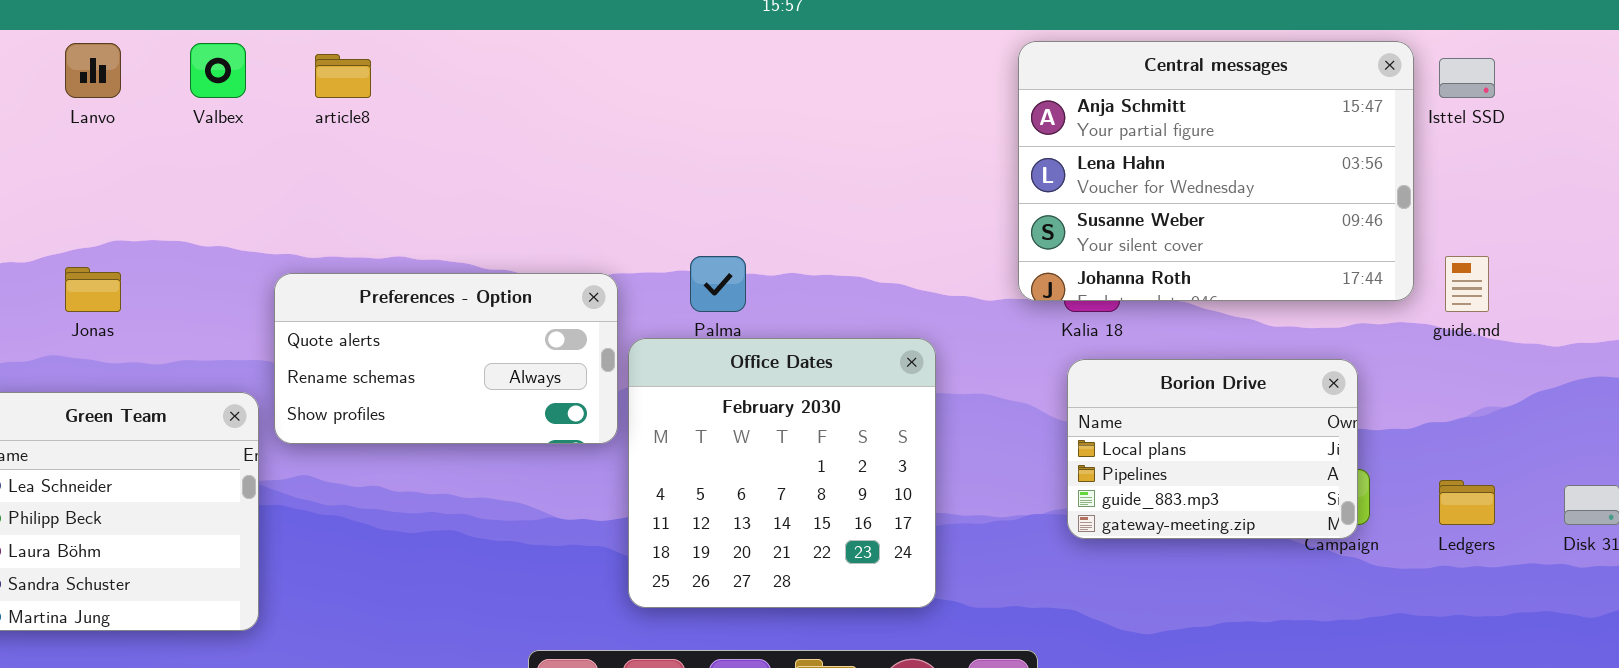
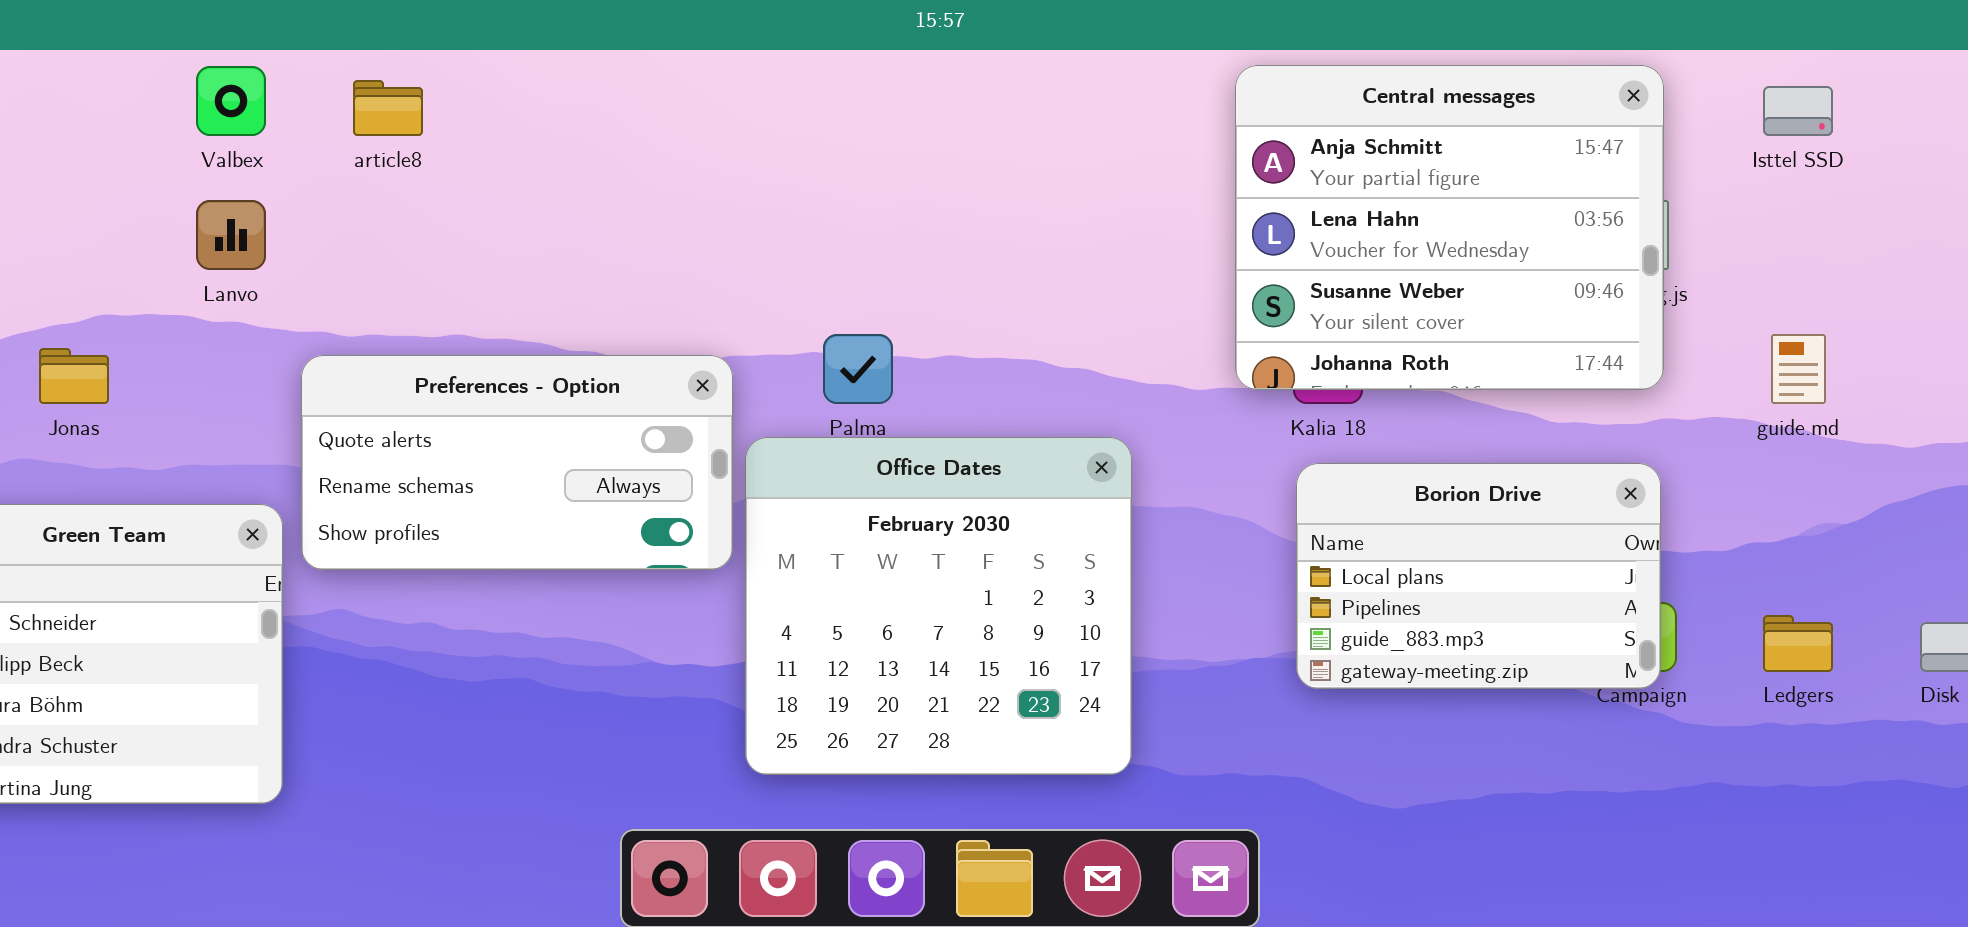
Central messages: [1018,41,1414,301] -> [1235,65,1664,390], resized
Lanvo: [65,43,121,98] -> [196,200,266,270], moved

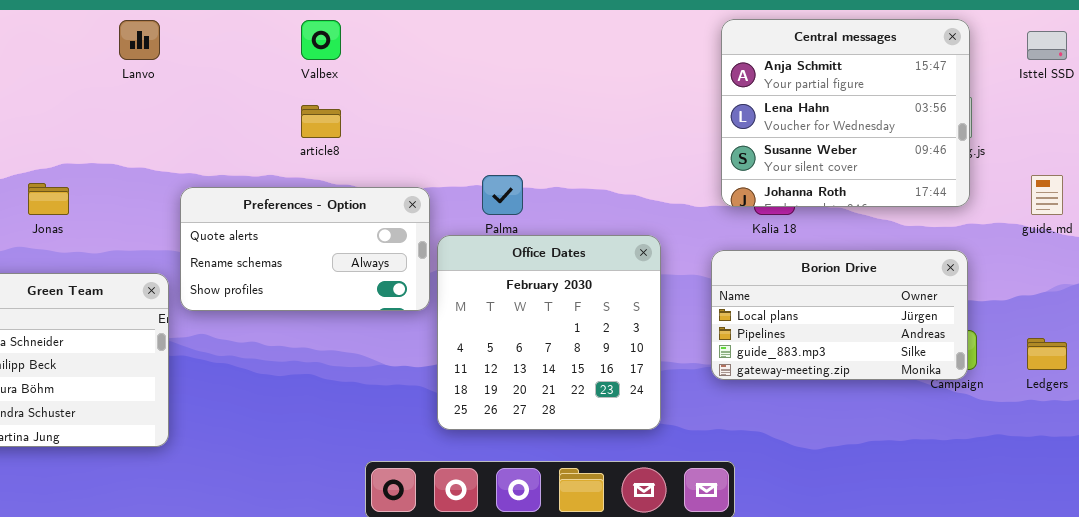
Valbex: [196,66,266,136] -> [301,20,341,60], moved
article8: [353,80,423,136] -> [301,105,341,138], moved
Lanvo: [196,200,266,270] -> [119,20,160,60], moved
Borion Drive: [1296,463,1661,689] -> [711,250,968,380], resized

